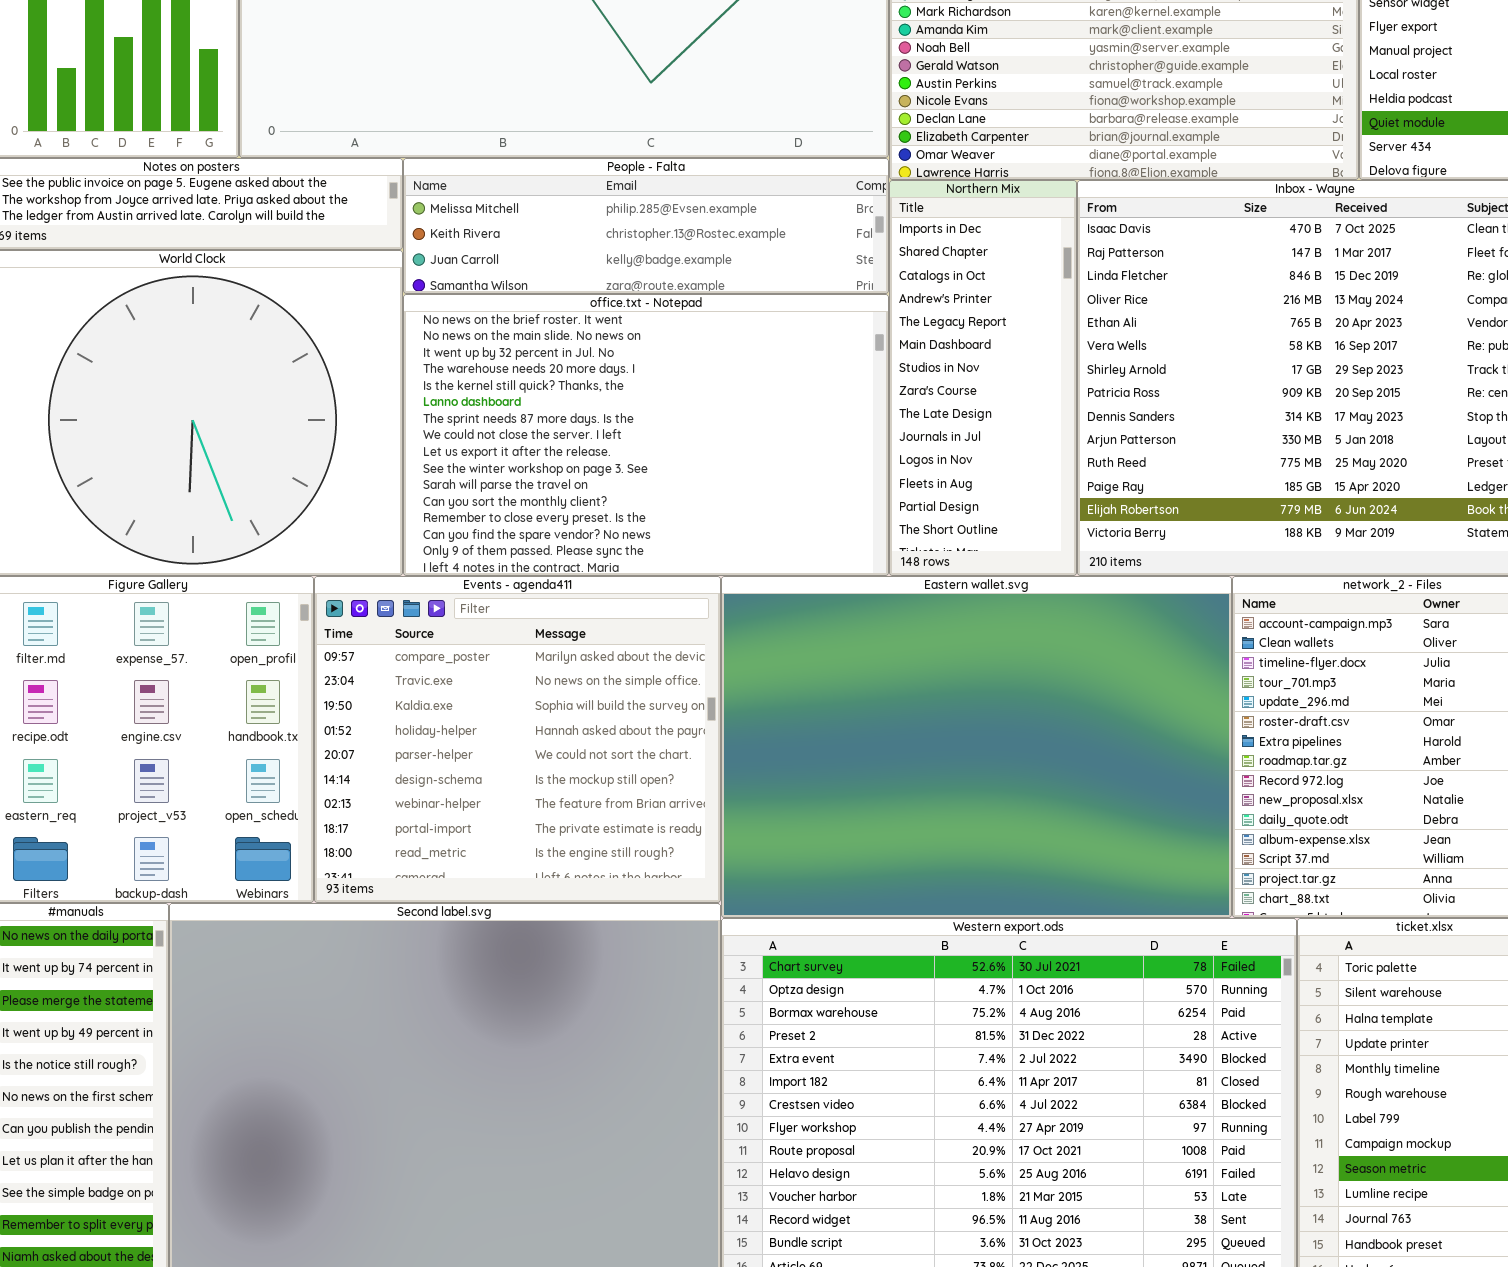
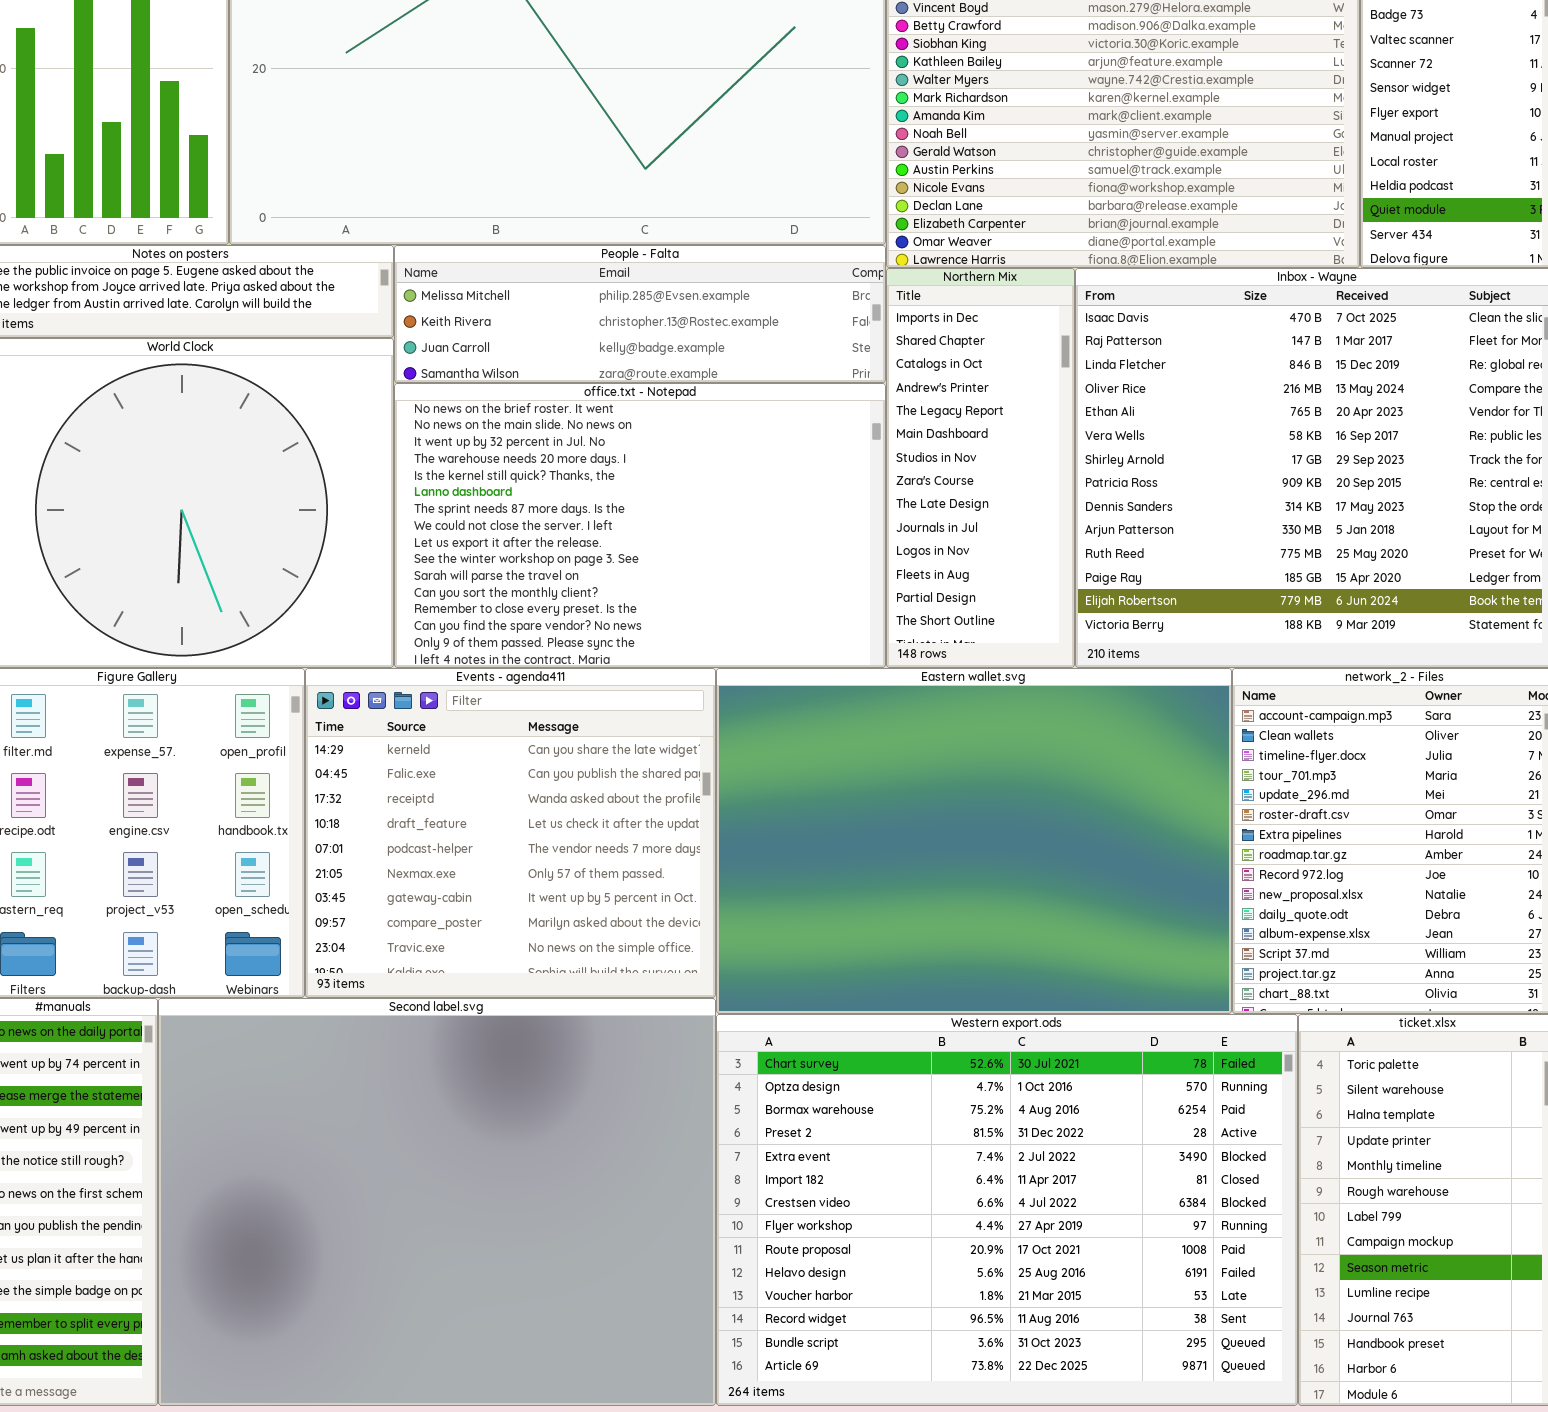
Events - agenda411: [314,576,721,903] -> [305,668,716,998], scrolled up 7 rows

